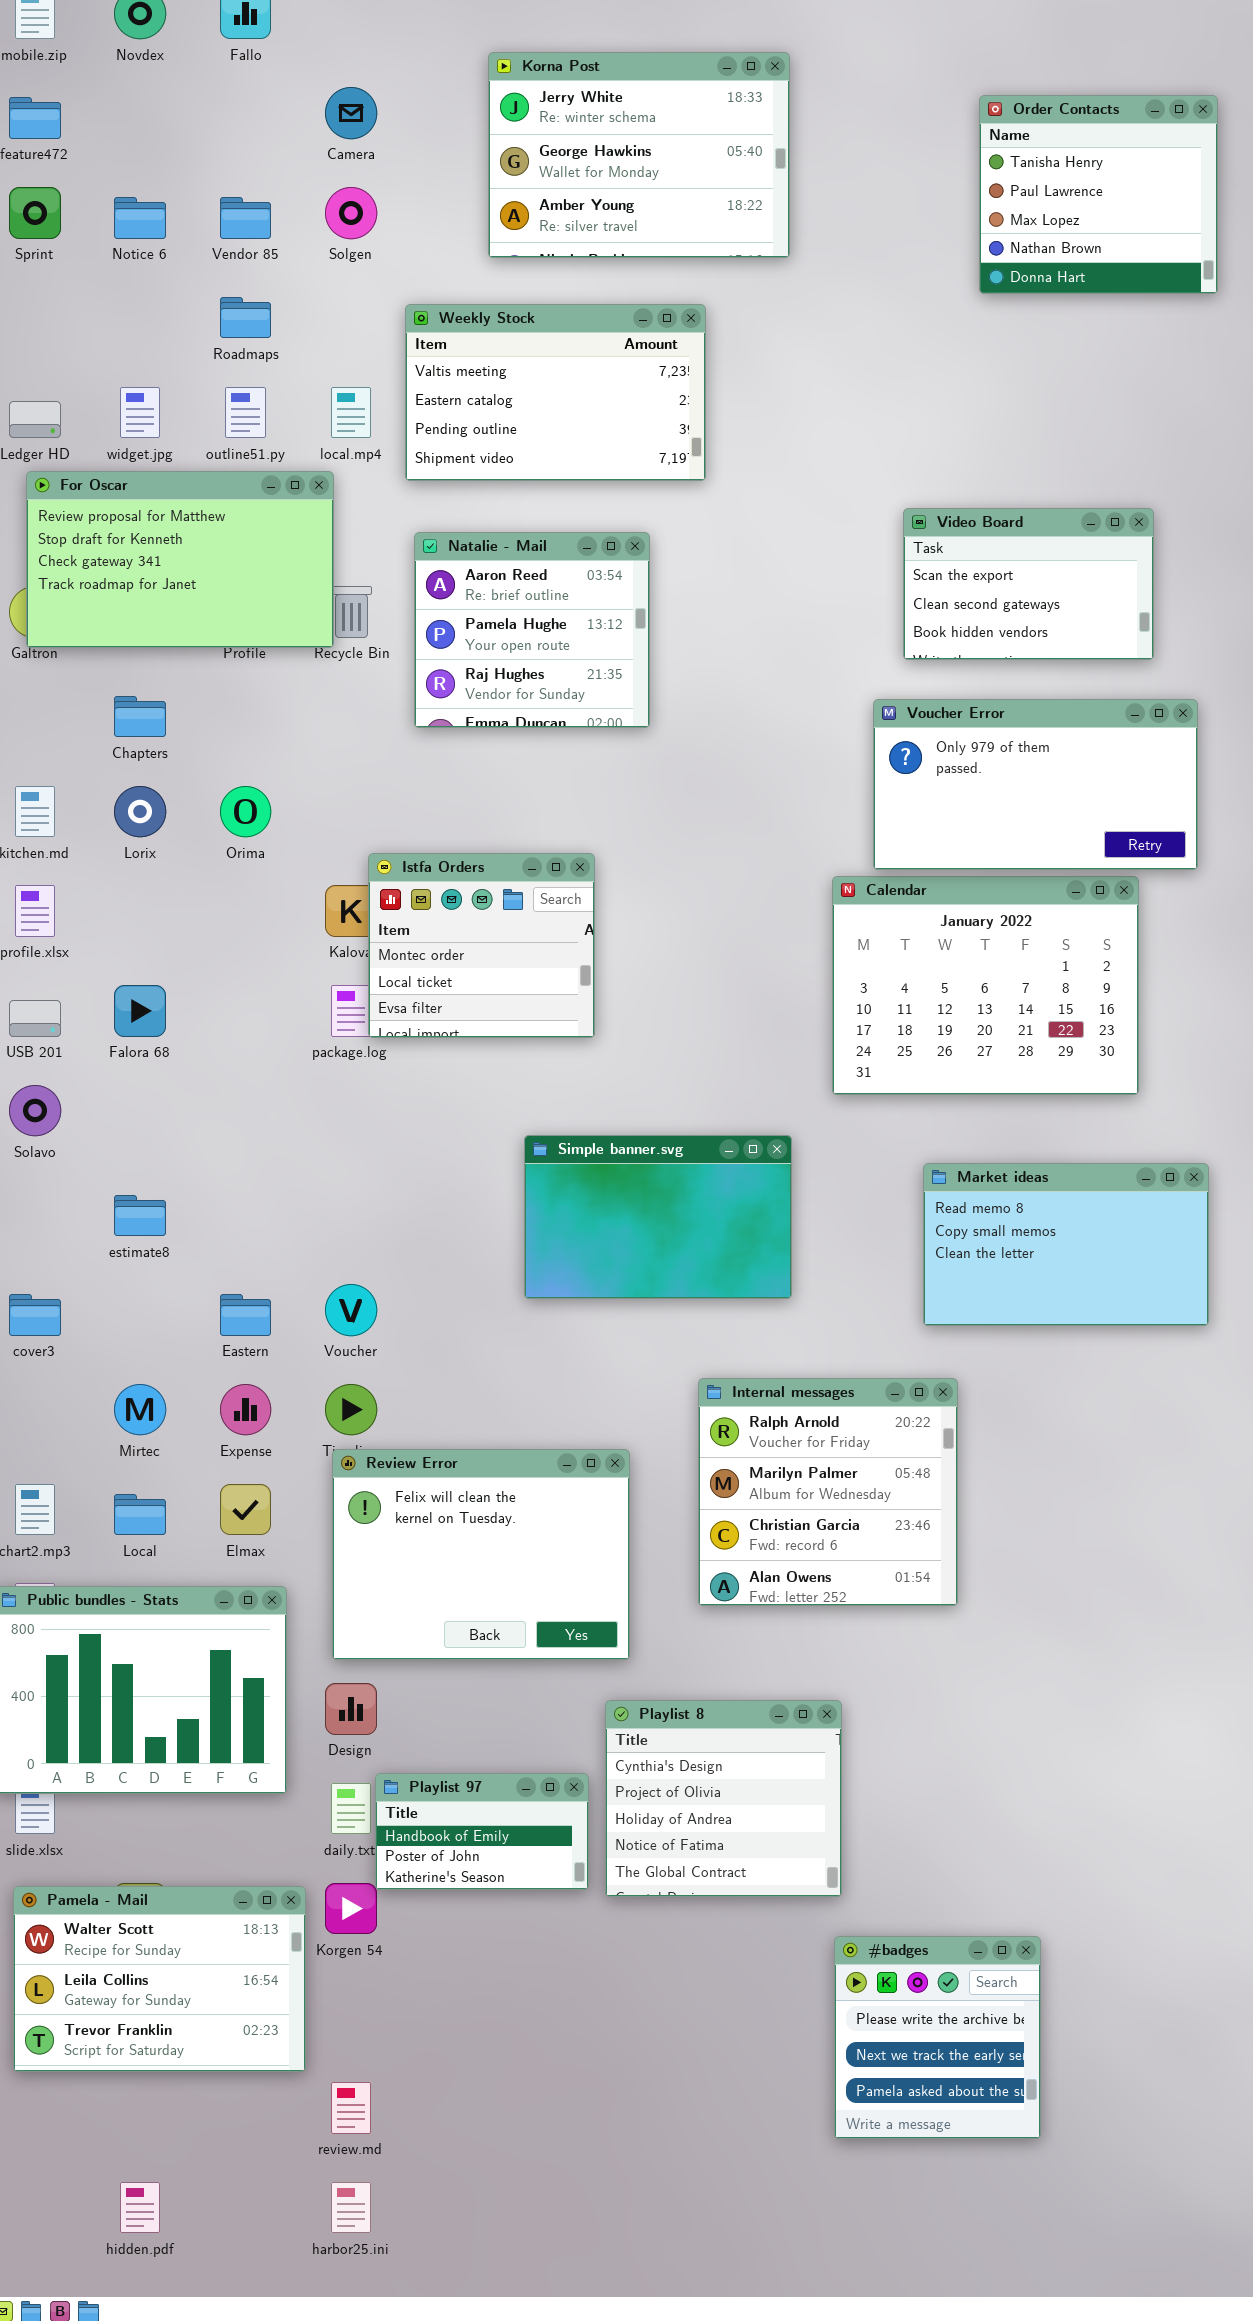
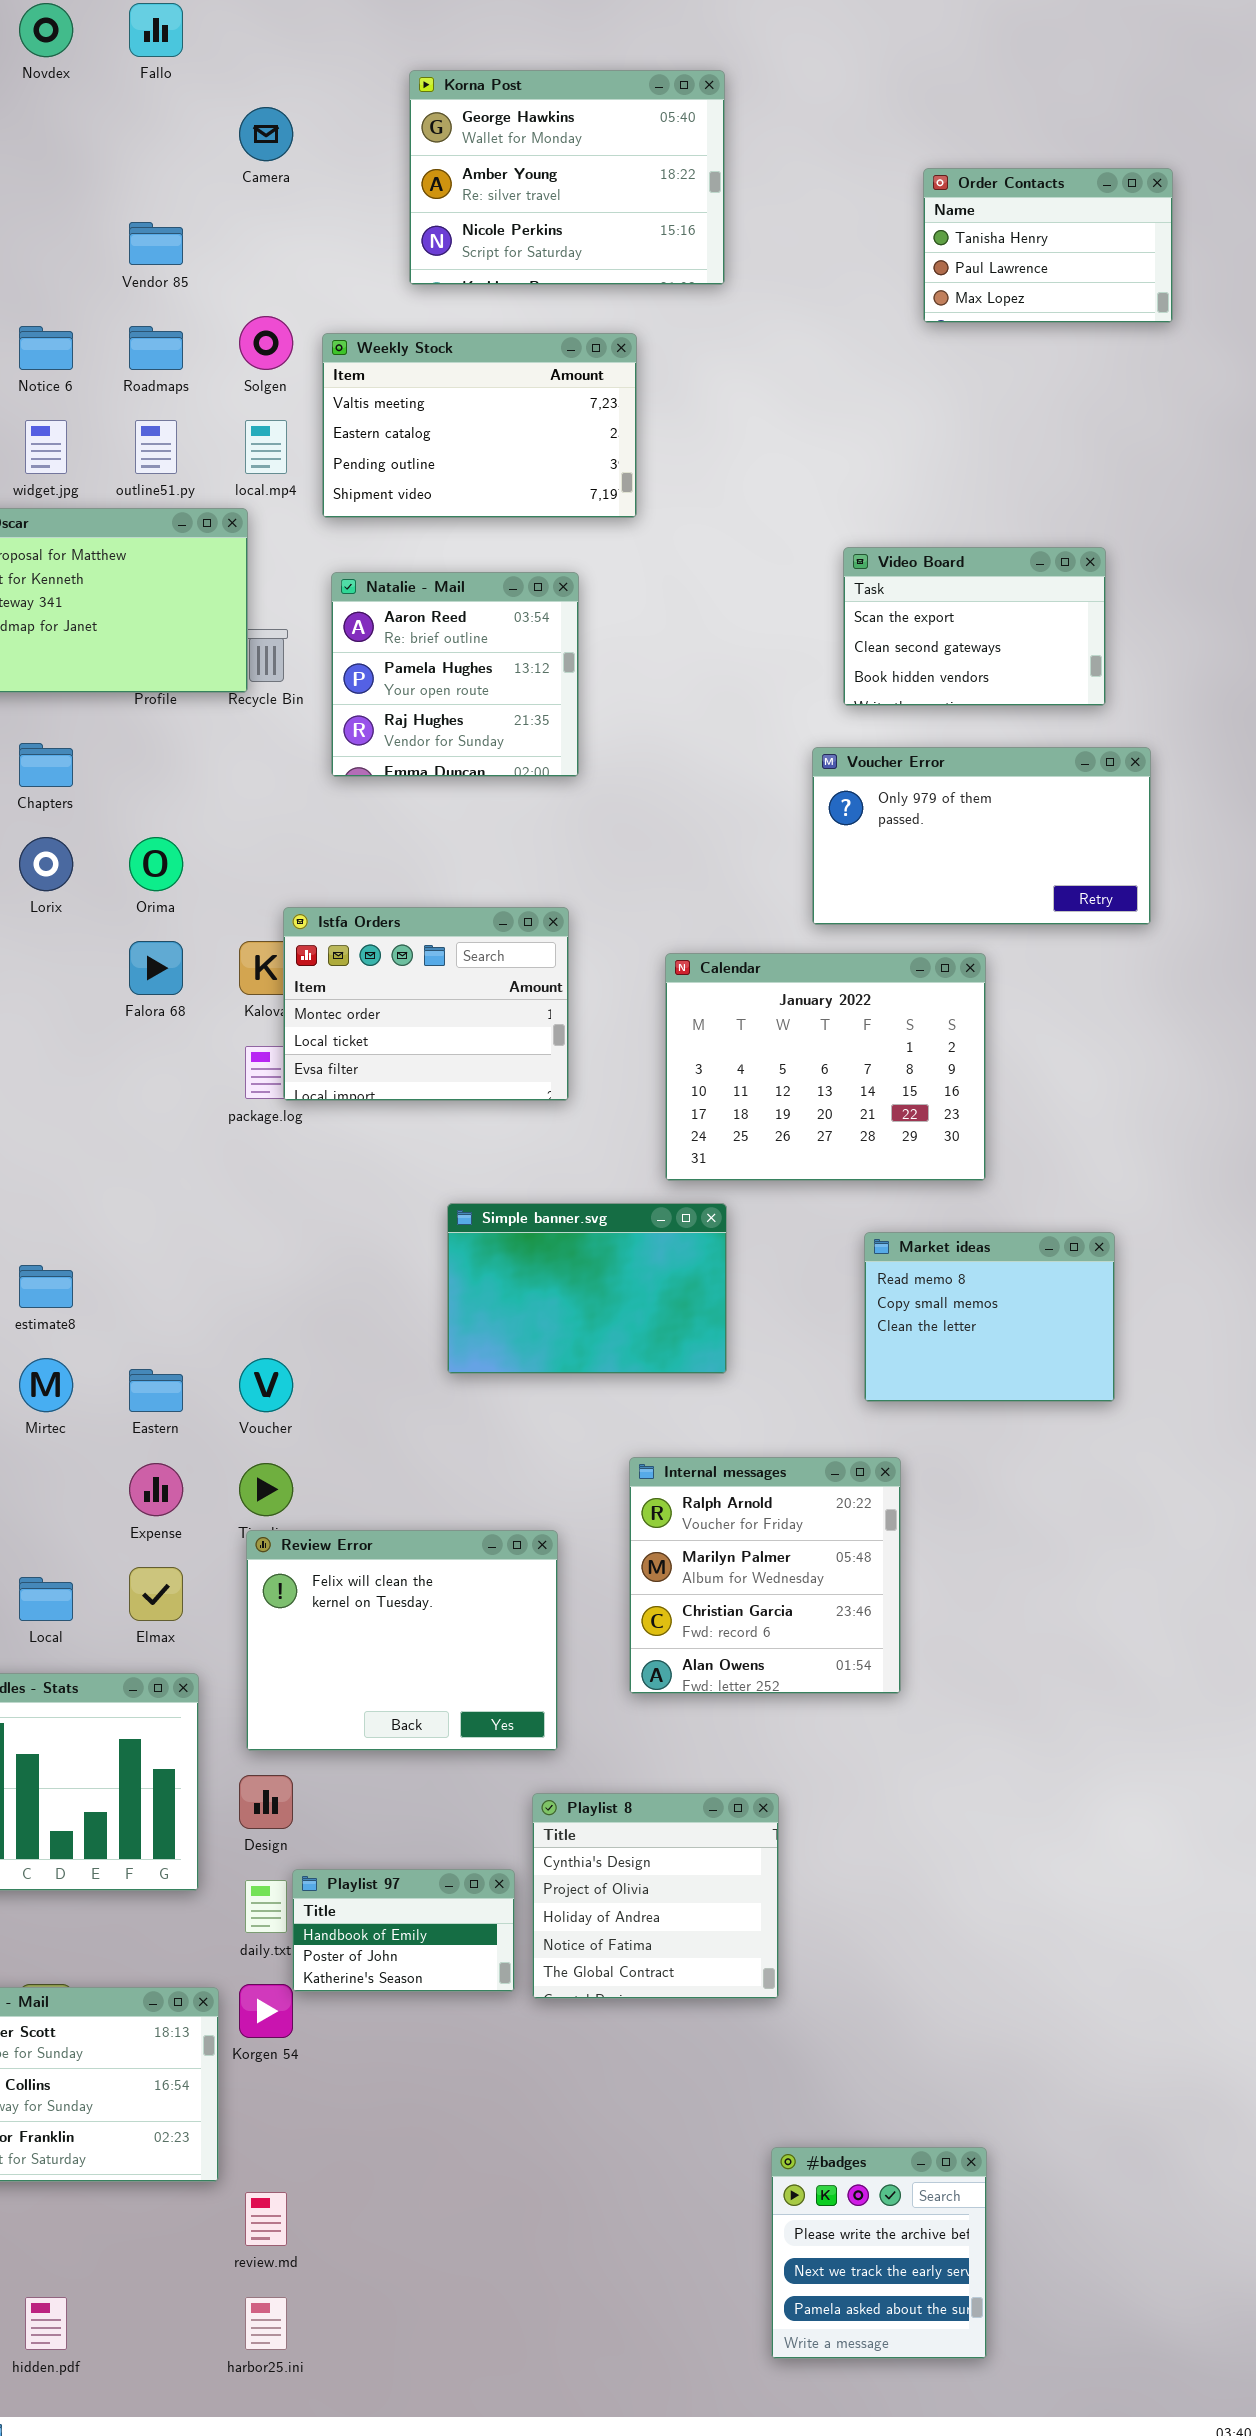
Korna Post: [488,52,790,258] -> [409,70,725,285], scrolled down 1 row
Order Contacts: [979,95,1218,294] -> [923,168,1173,323], resized
Solgen: [325,187,377,239] -> [239,316,293,370], moved
Notice 6: [114,197,166,239] -> [19,326,73,370], moved
Istfa Orders: [368,853,595,1038] -> [283,907,569,1101], resized
Calendar: [832,876,1139,1095] -> [665,953,986,1181], moved
Falora 68: [114,985,166,1037] -> [129,941,183,995], moved
Market ideas: [923,1163,1209,1326] -> [864,1232,1115,1402], resized
Mirtec: [114,1384,166,1435] -> [19,1358,73,1412], moved
#badges: [834,1936,1041,2139] -> [771,2147,987,2359], moved

